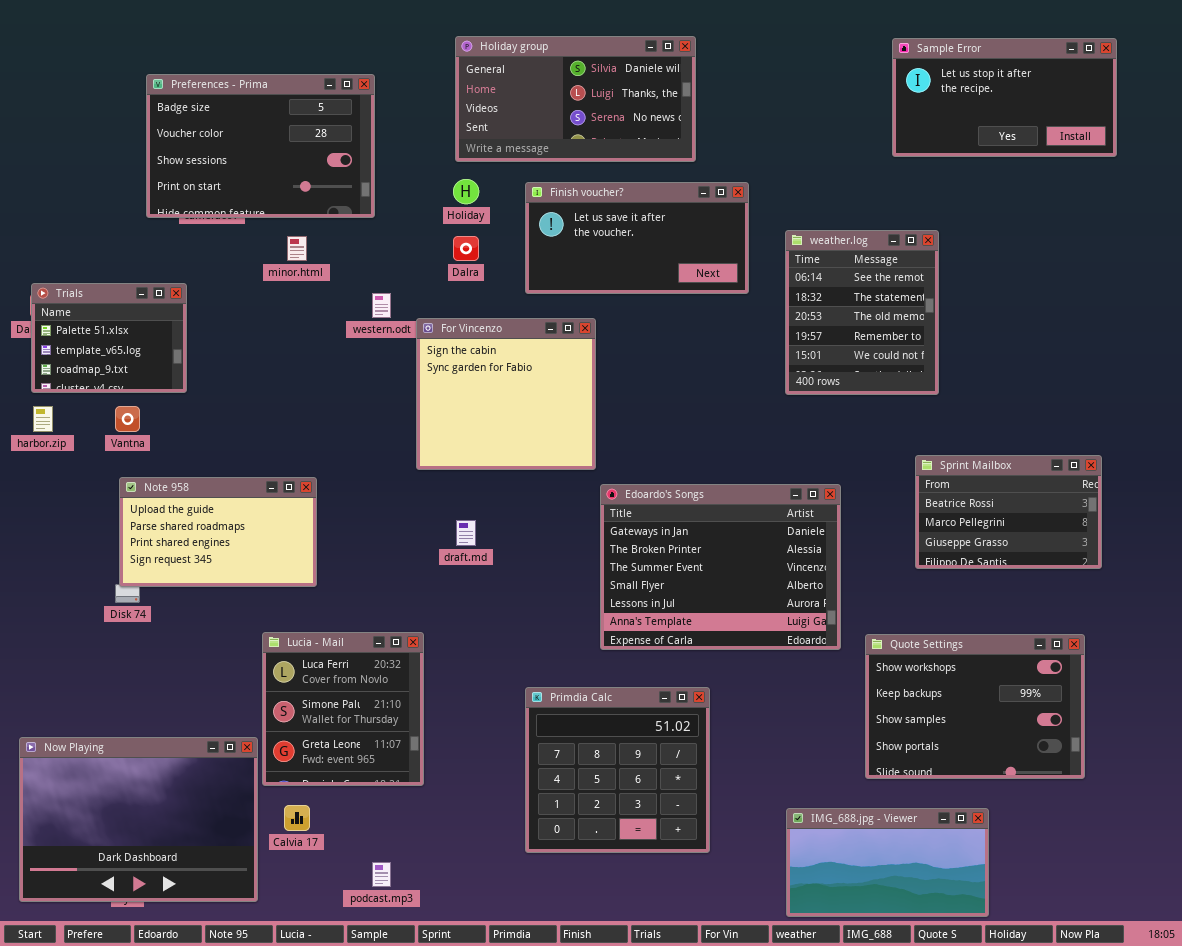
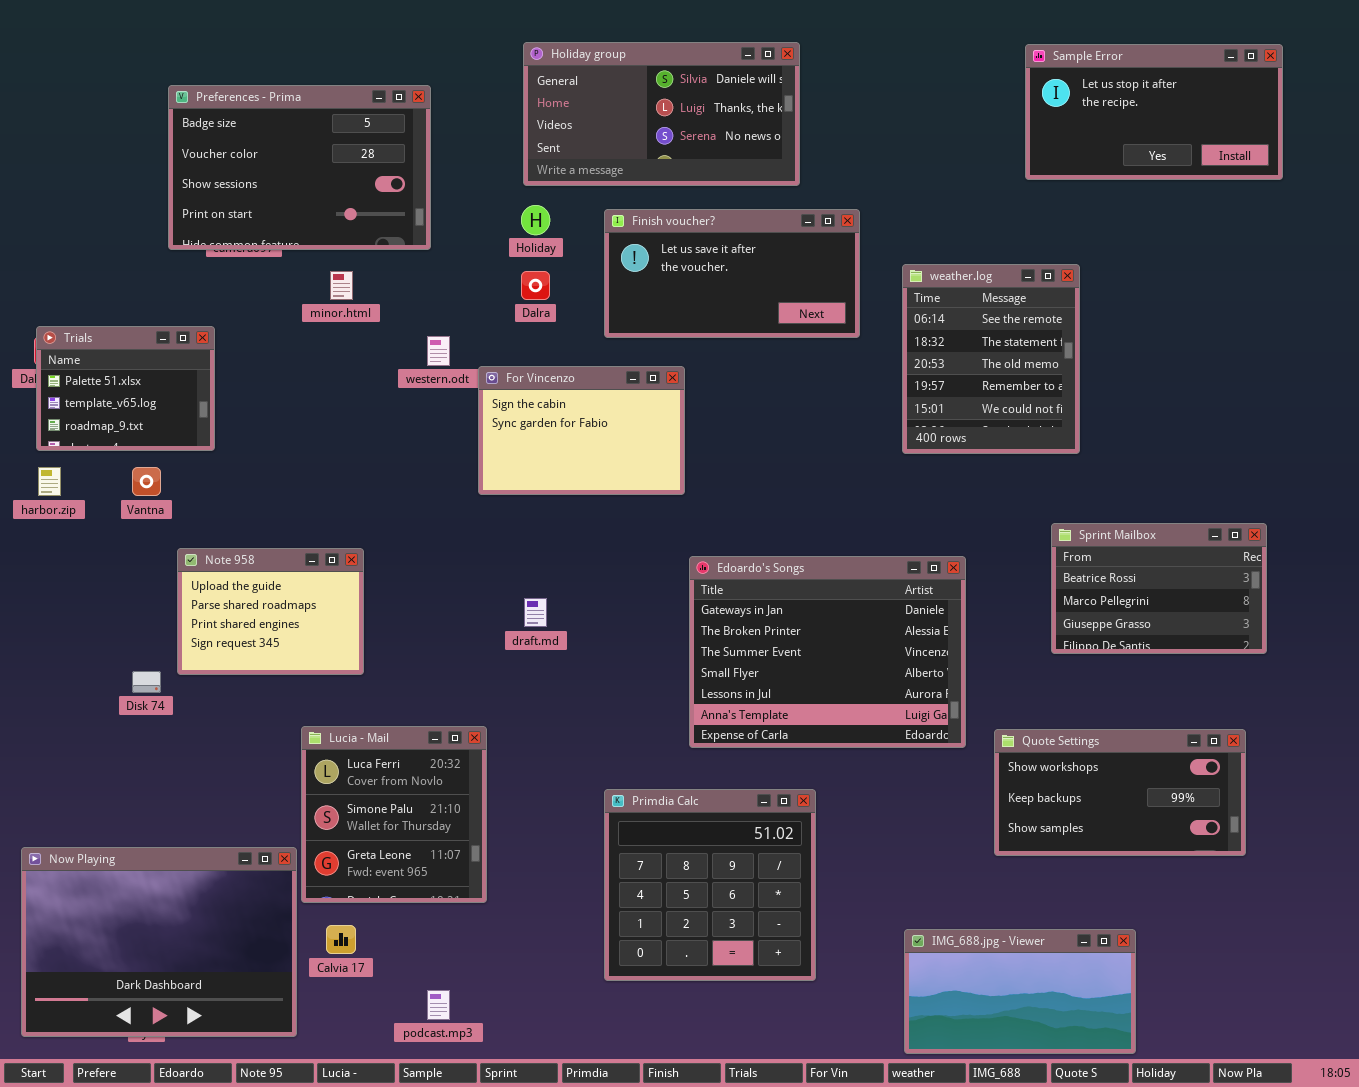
For Vincenzo: [416,318,596,470] -> [478,366,685,495], resized
Note 958: [119,477,317,587] -> [177,548,364,675], resized
Quote Settings: [865,634,1085,779] -> [994,729,1246,856], resized

